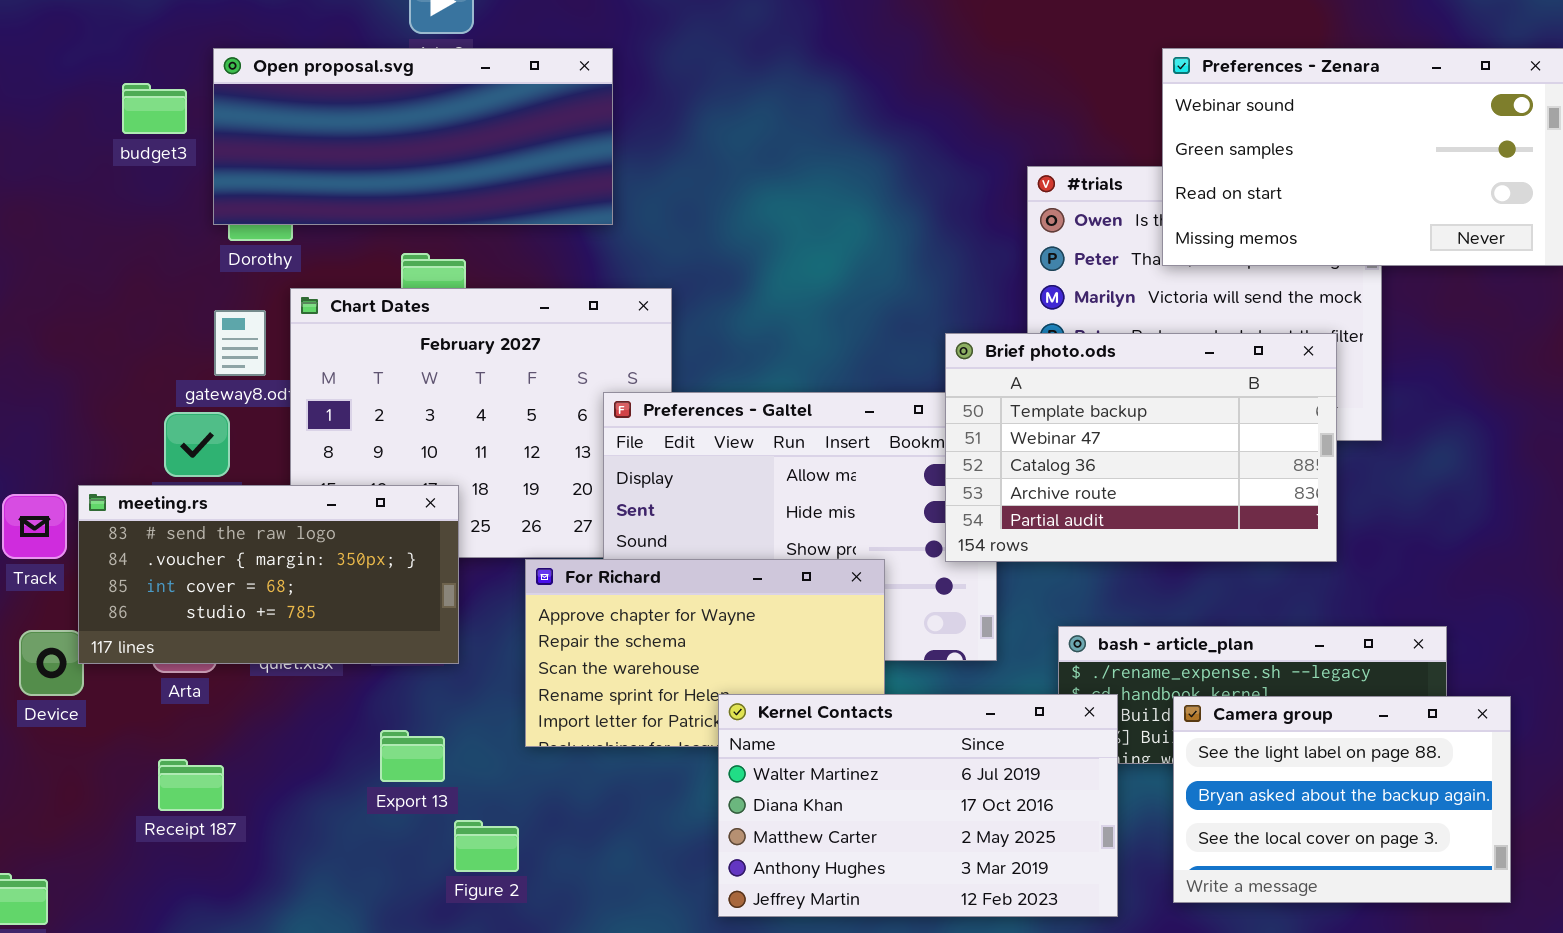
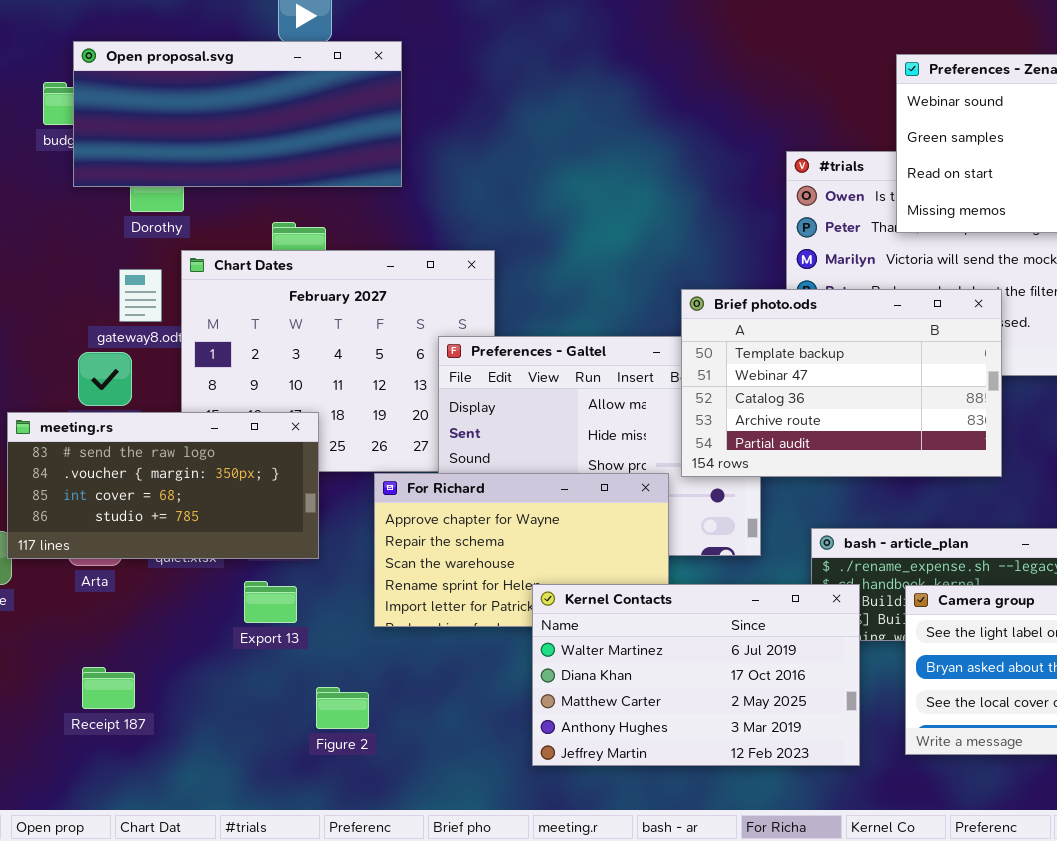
Open proposal.svg: [213,48,613,225] -> [73,41,402,187], moved
Brief photo.ods: [945,333,1337,562] -> [681,289,1002,477], moved
Export 13: [380,730,445,782] -> [244,581,297,623], moved
Receipt 187: [158,759,224,811] -> [82,667,135,709], moved

